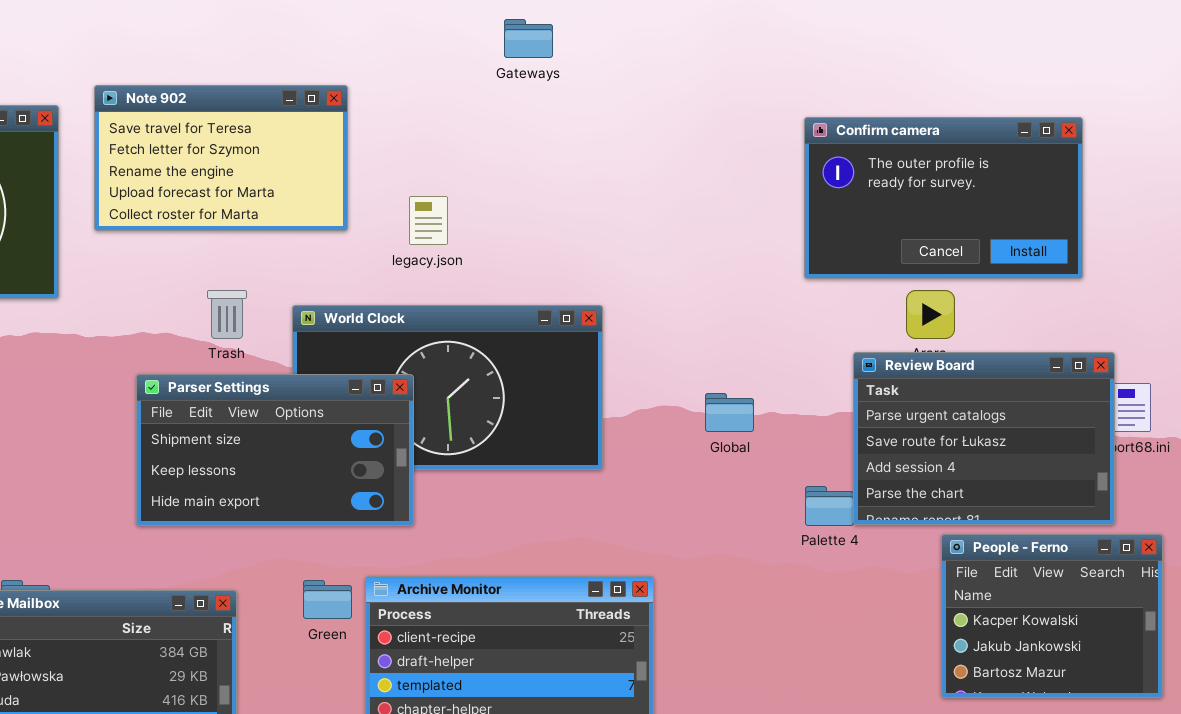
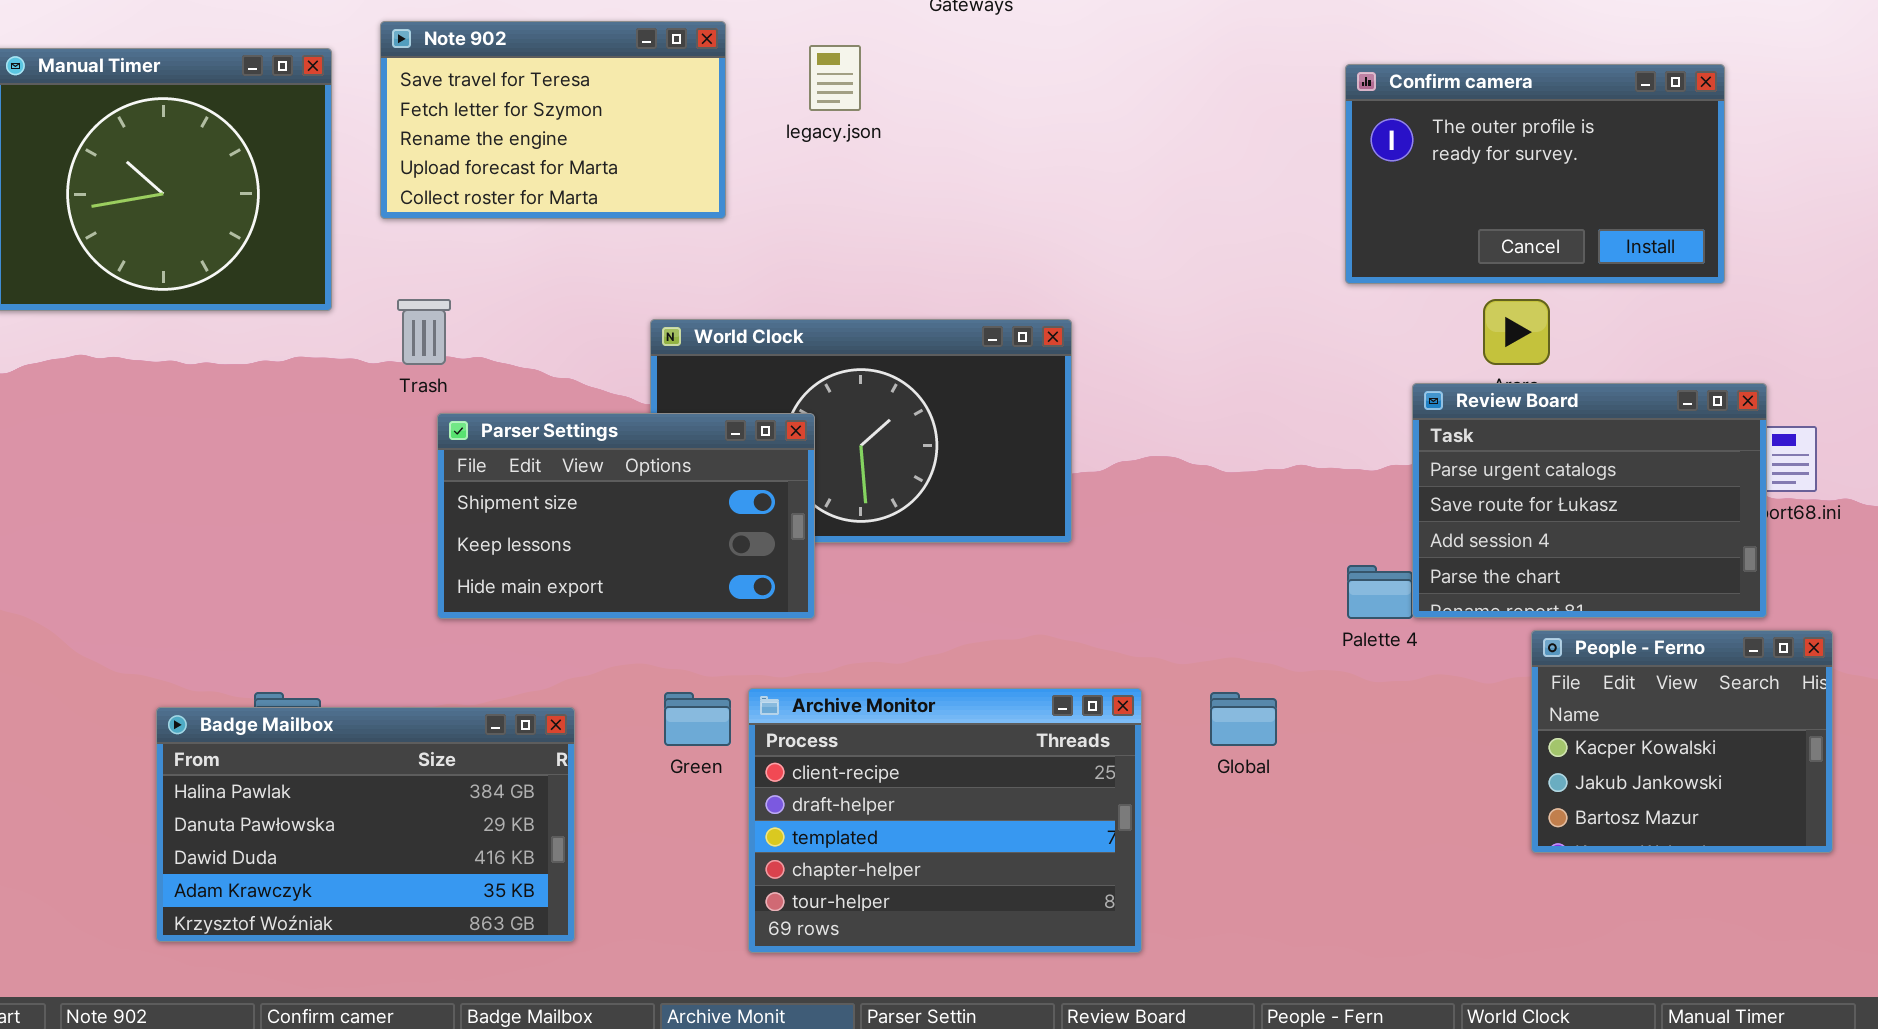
legacy.json: [409,196,448,245] -> [809,45,861,111], moved
Trash: [207,290,247,339] -> [397,299,451,365], moved
Global: [705,393,754,432] -> [1210,692,1277,746], moved

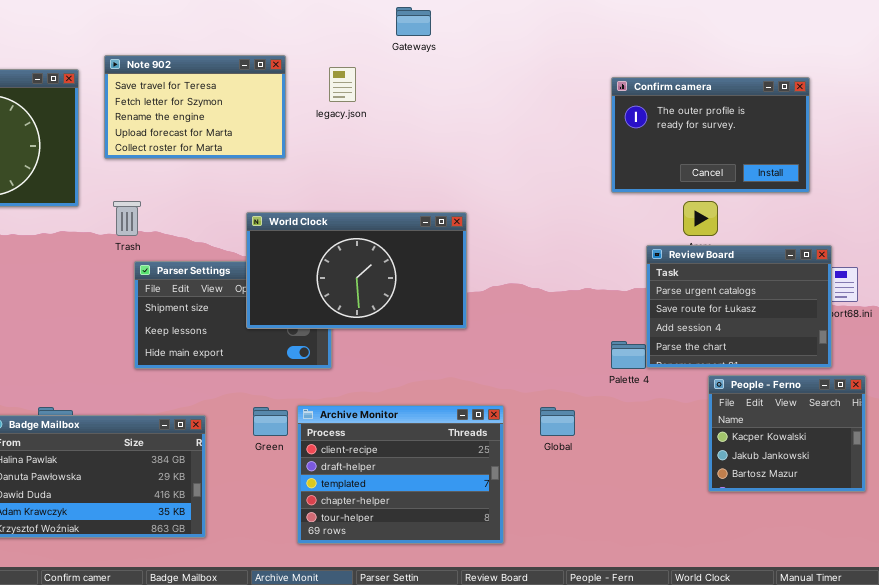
World Clock: [650,319,1072,543] -> [246,212,467,329], raised

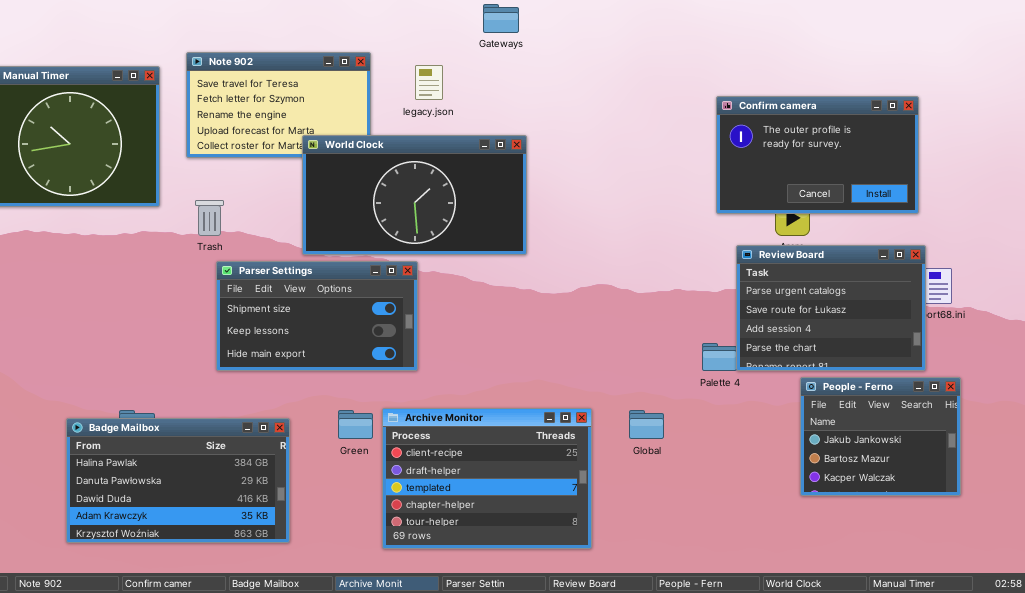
Confirm camera: [611,77,810,193] -> [716,96,919,214], moved
World Clock: [246,212,467,329] -> [302,135,527,255], moved
People - Ferno: [708,375,866,492] -> [800,377,961,496], scrolled down 1 row

